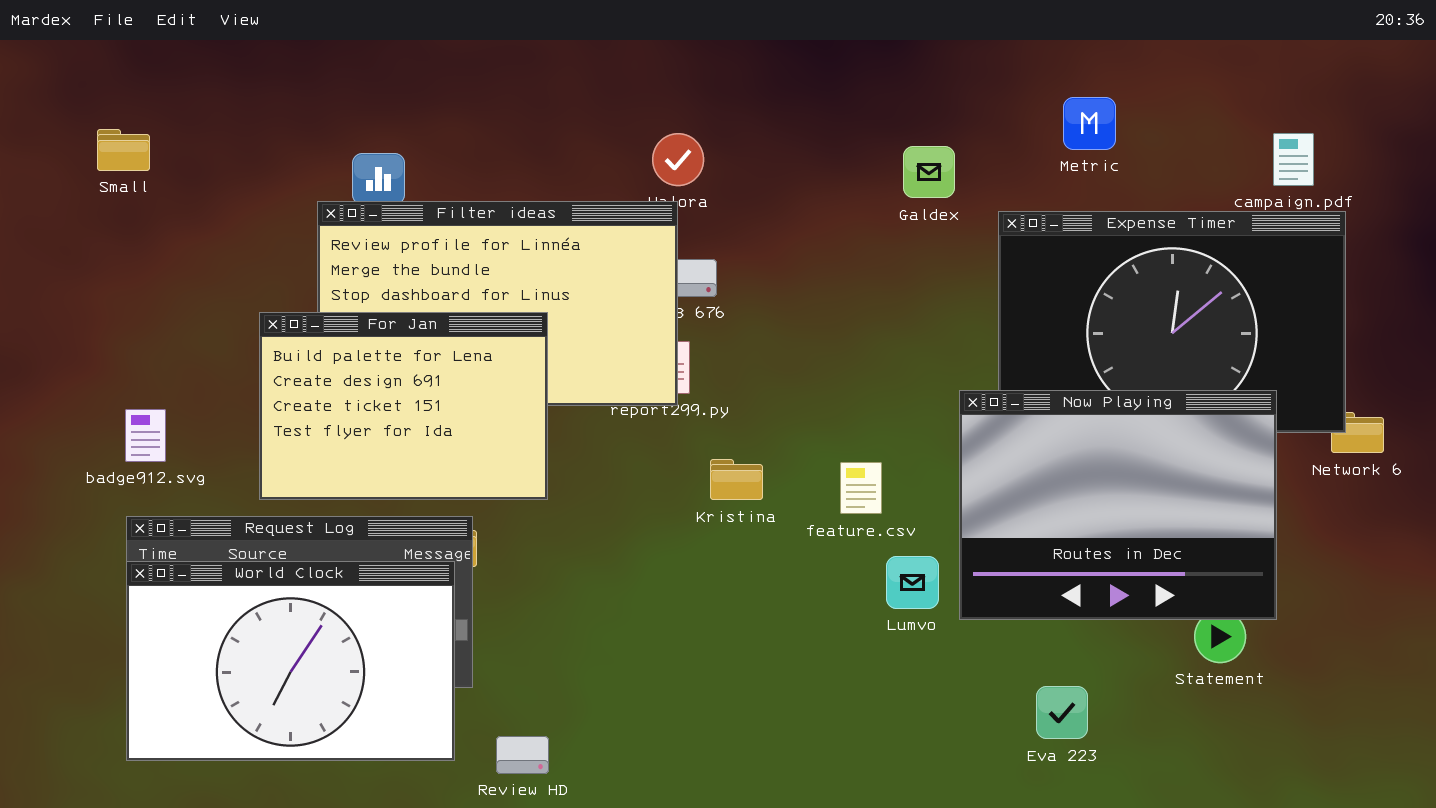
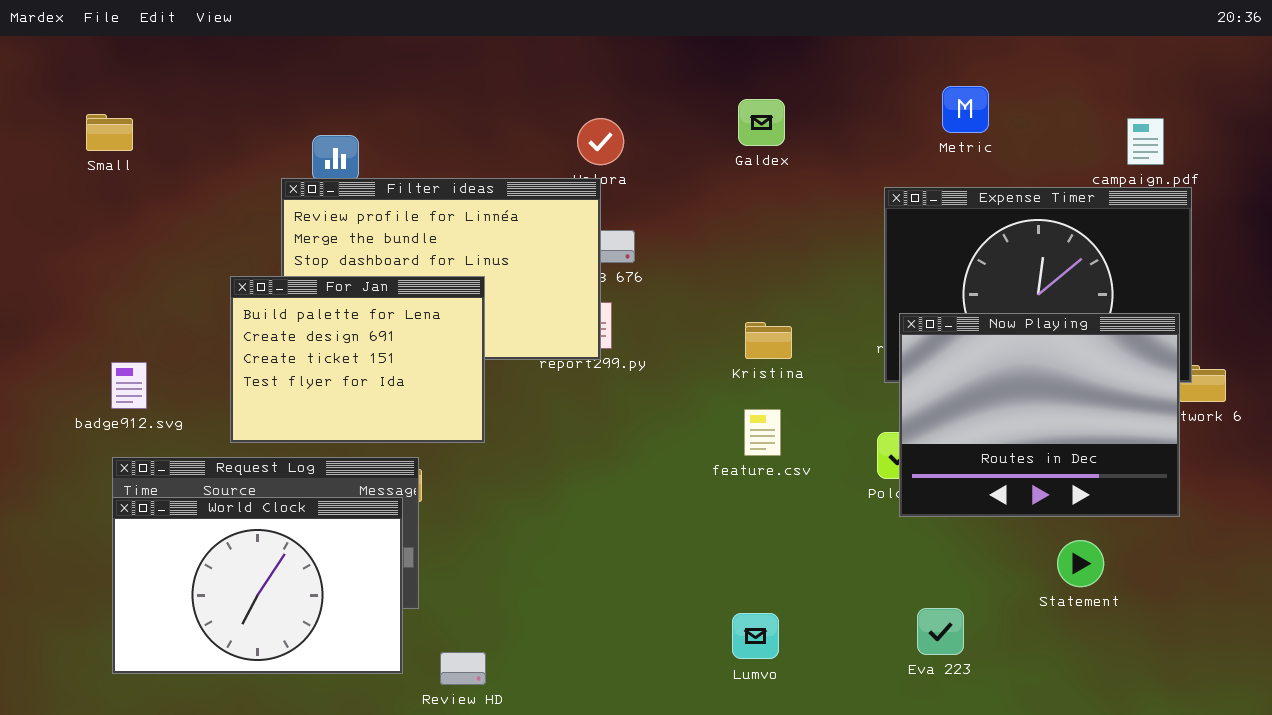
Galdex: [903,146,955,198] -> [738,99,785,146], moved
Now Playing: [959,390,1277,620] -> [899,313,1180,517], moved
Kristina: [710,459,763,500] -> [745,322,792,359], moved
Lumvo: [886,556,939,609] -> [732,613,779,659], moved

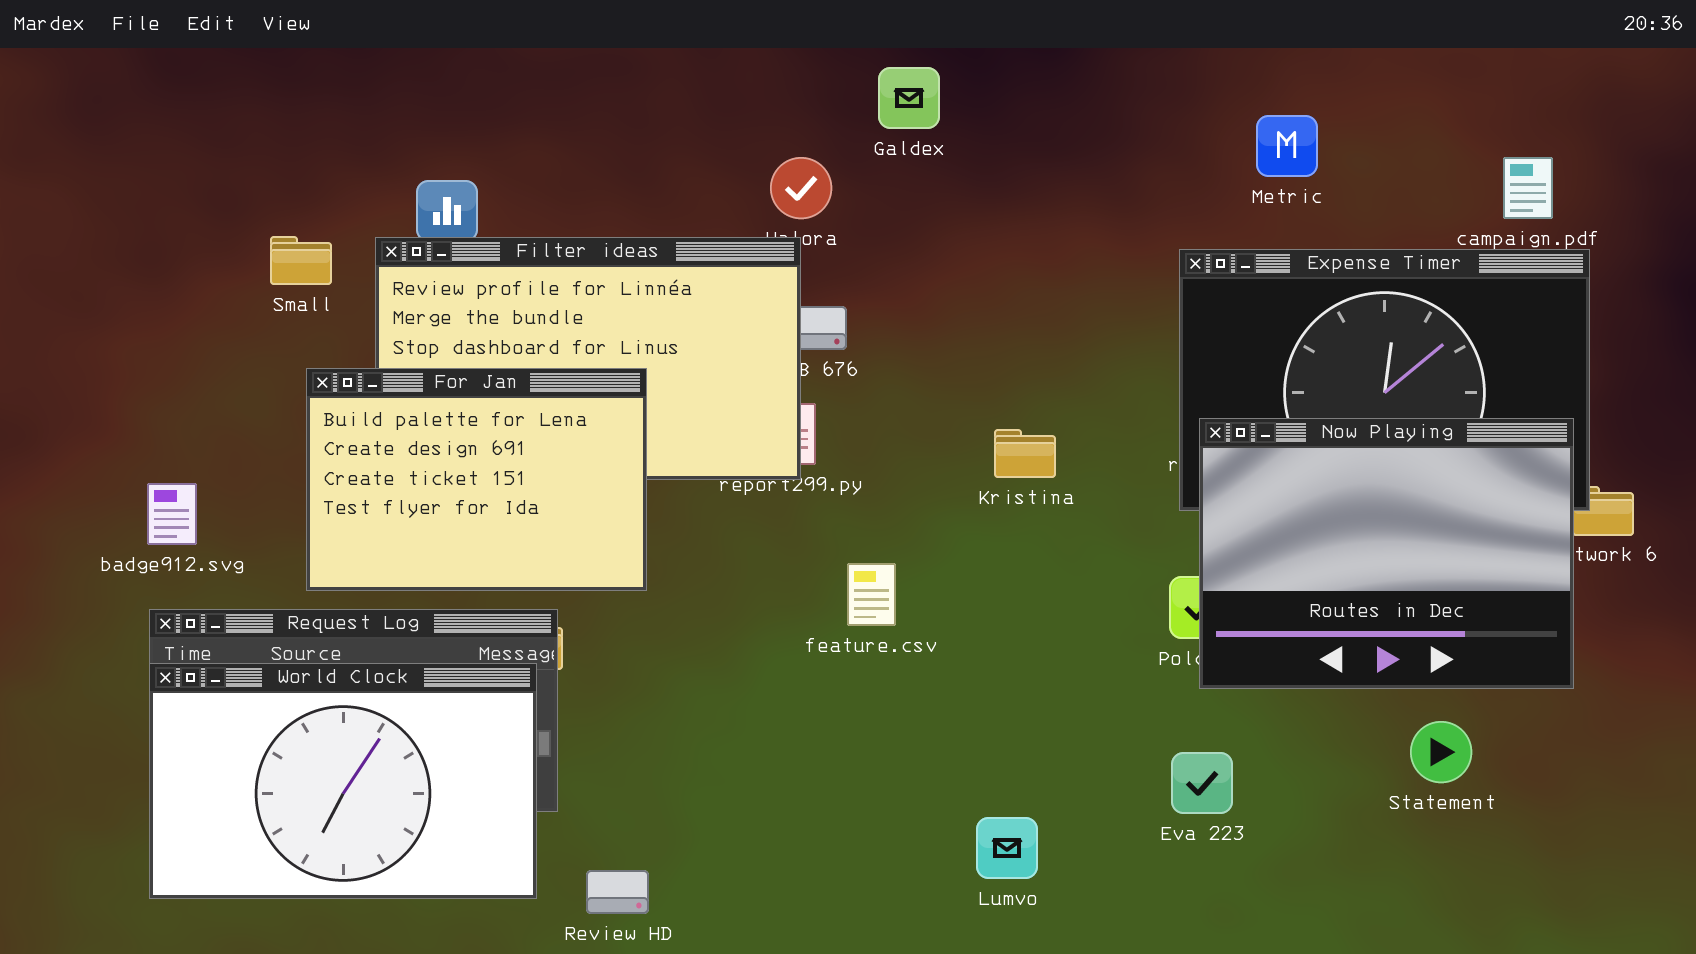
Galdex: [738,99,785,146] -> [878,67,940,129], moved
Small: [86,114,133,151] -> [270,236,332,285], moved
feature.csv: [744,409,781,456] -> [847,563,896,626], moved
Eva 223: [917,608,964,655] -> [1171,752,1233,814], moved

